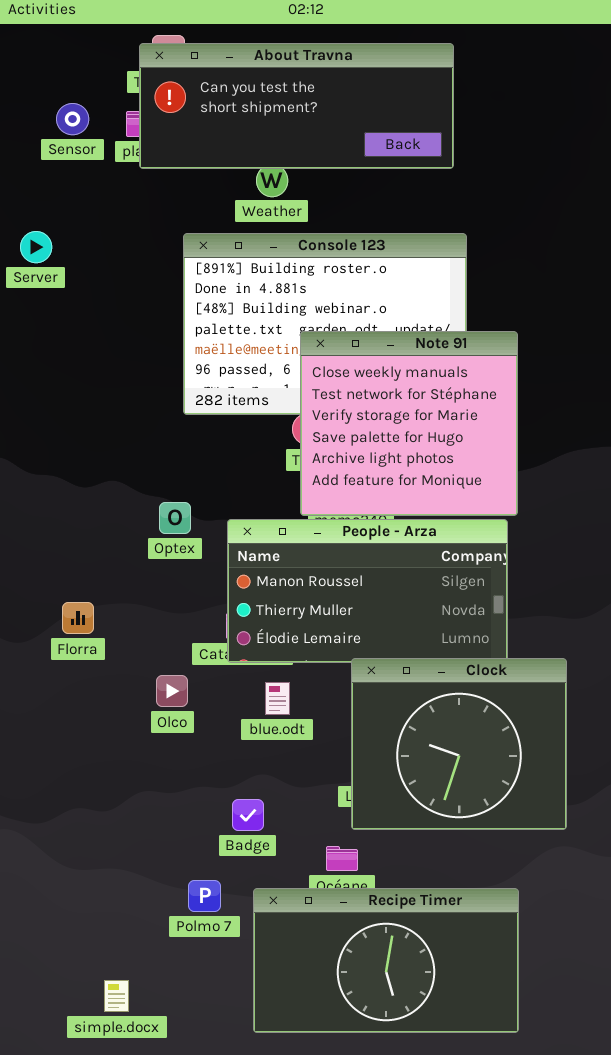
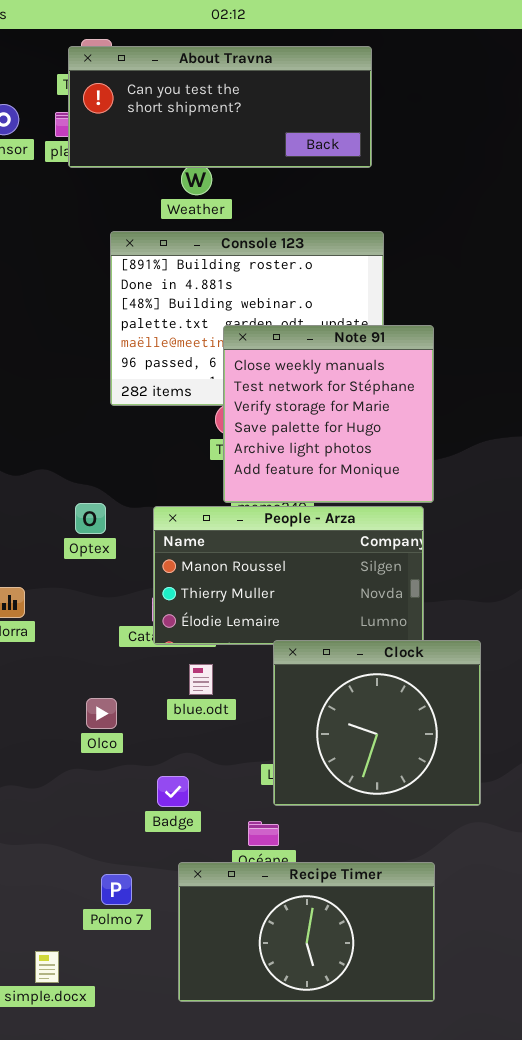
Optex: [159,502,191,534] -> [75,503,106,534], moved
Olco: [156,675,188,707] -> [86,698,117,729], moved
Polmo 7: [188,880,221,912] -> [101,874,132,905], moved

